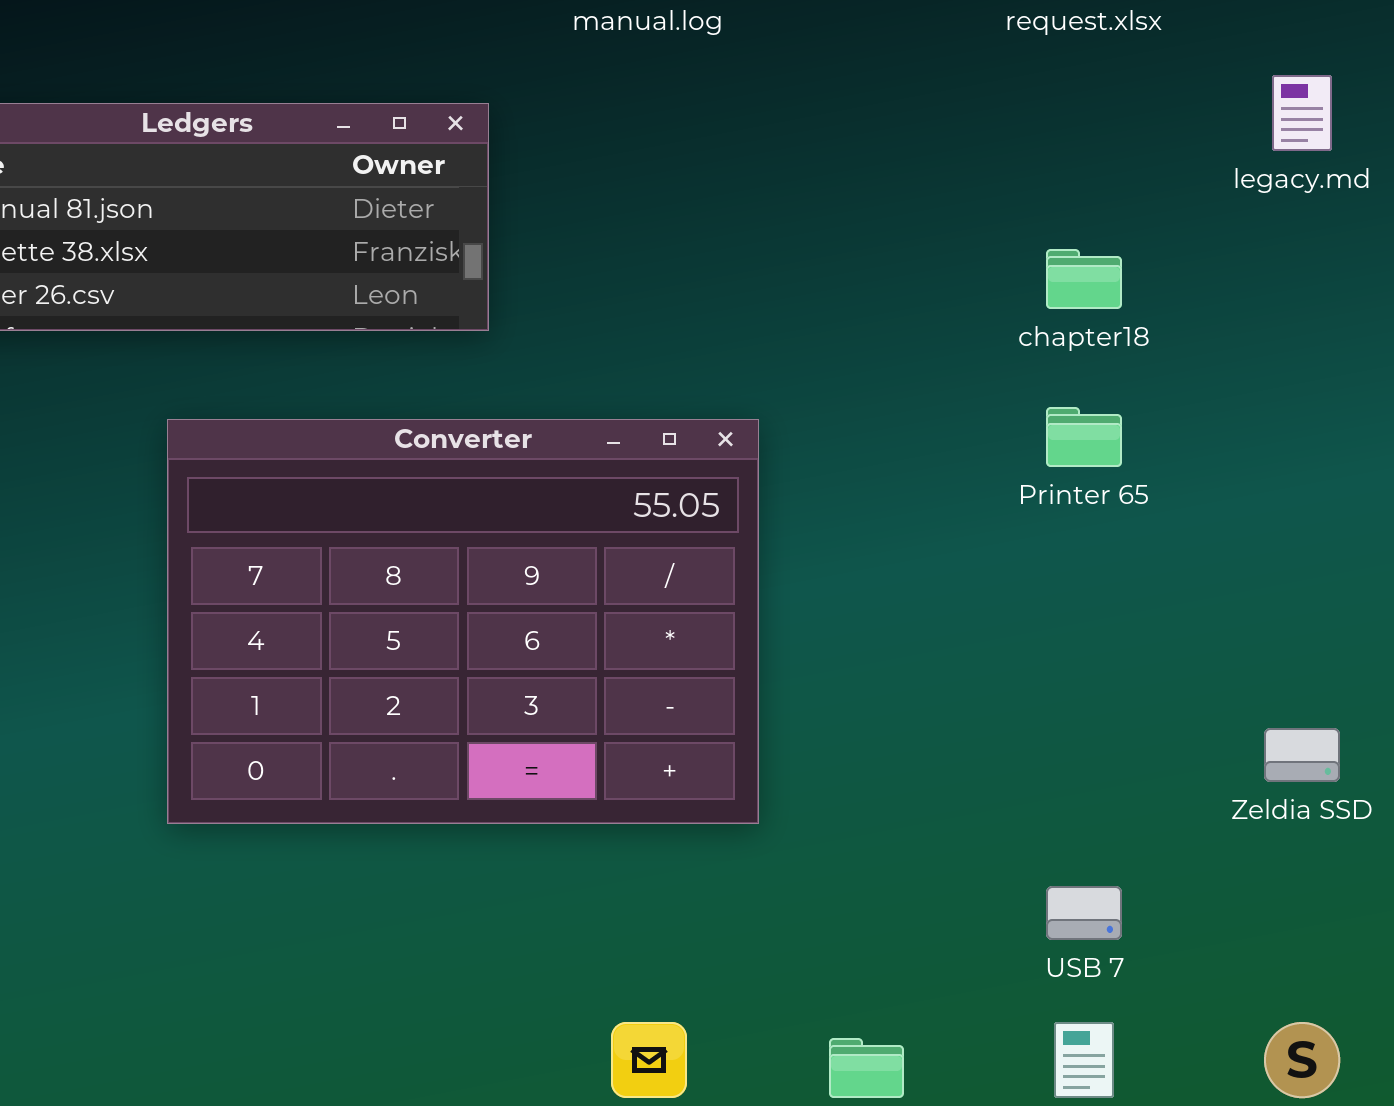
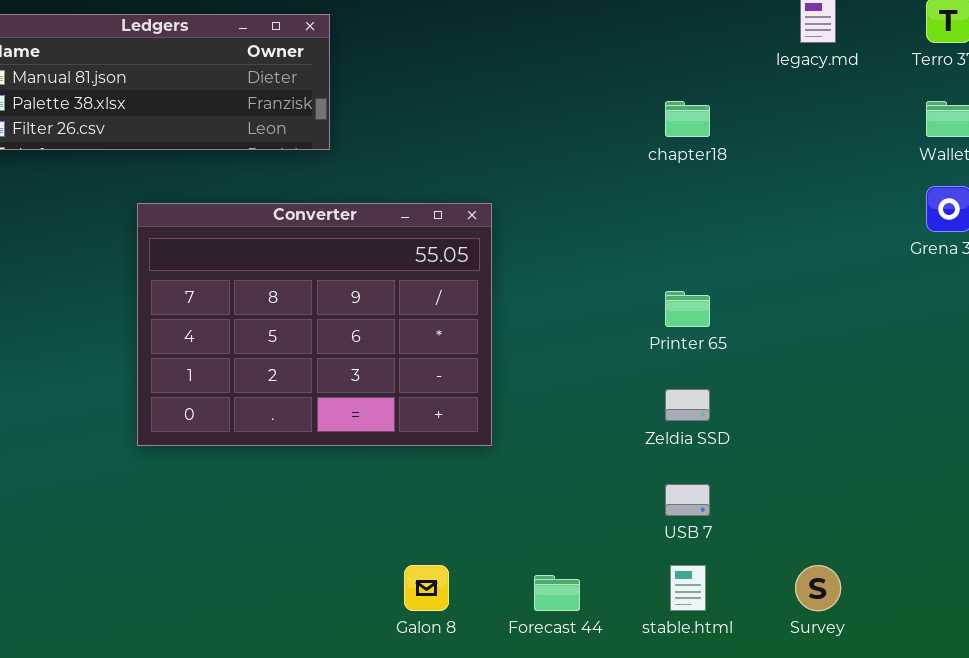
Printer 65: [1046,407,1122,467] -> [665,291,710,327], moved
Zeldia SSD: [1264,728,1340,782] -> [665,389,710,421], moved

